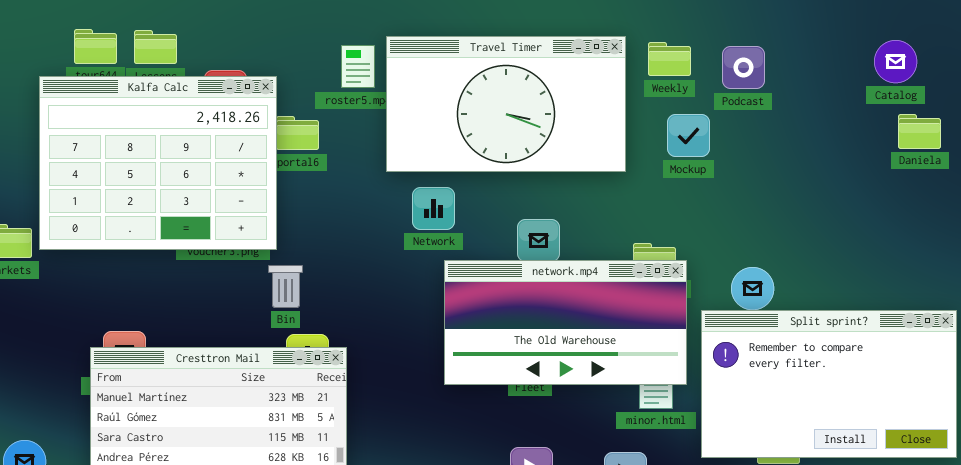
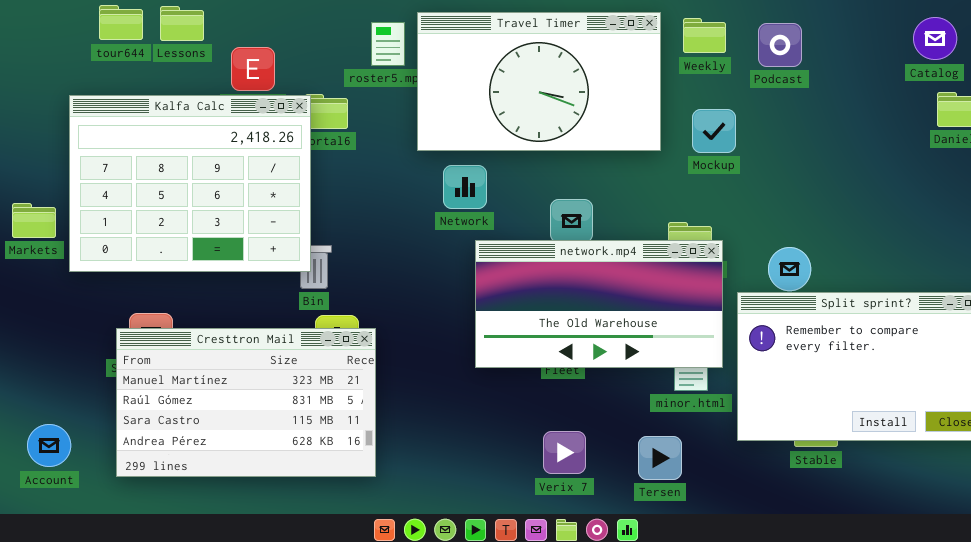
Kalfa Calc: [39,76,277,250] -> [69,95,311,272], moved
Mockup: [667,114,710,157] -> [692,109,736,153], moved

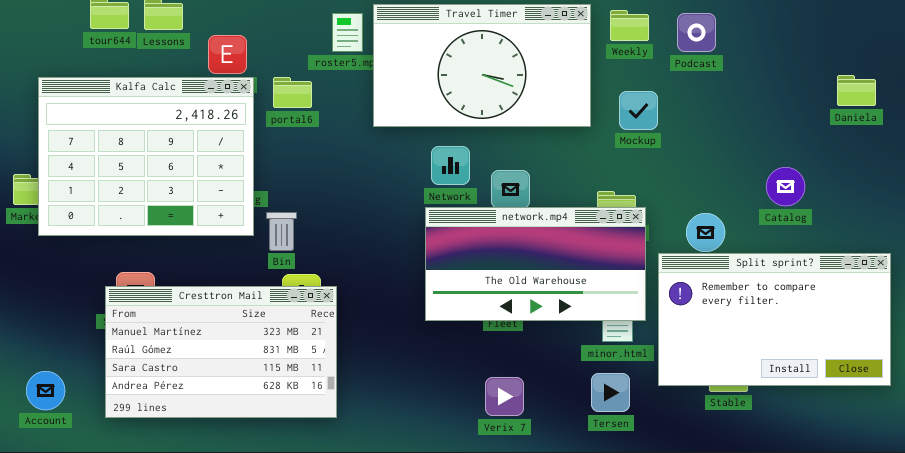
Catalog: [913,17,957,60] -> [766,167,805,206], moved
Kalfa Calc: [69,95,311,272] -> [38,77,254,236], moved
Network: [443,165,487,209] -> [431,146,470,185], moved
Tersen: [638,436,682,480] -> [591,373,630,412], moved

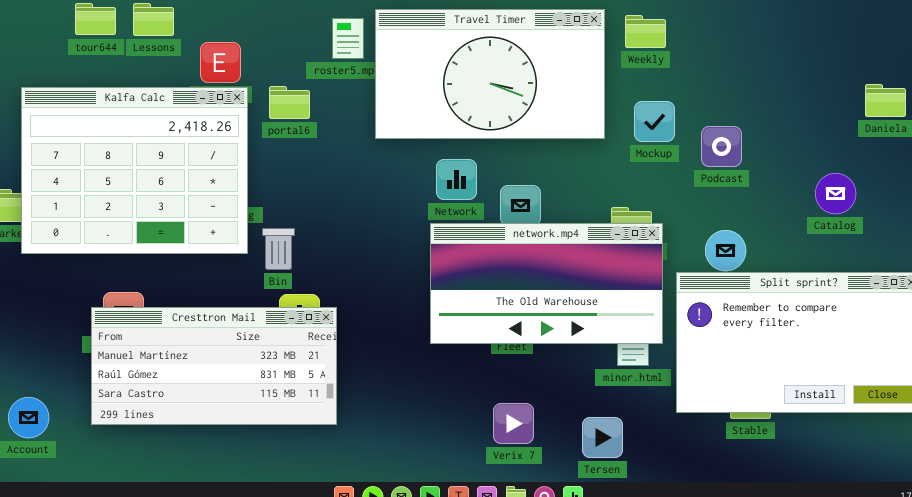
Podcast: [677,13,716,52] -> [701,126,742,167], moved
Catalog: [766,167,805,206] -> [815,173,856,214], moved
Cresttron Mail: [105,286,337,418] -> [91,307,337,425], resized
Tersen: [591,373,630,412] -> [582,417,623,458], moved

